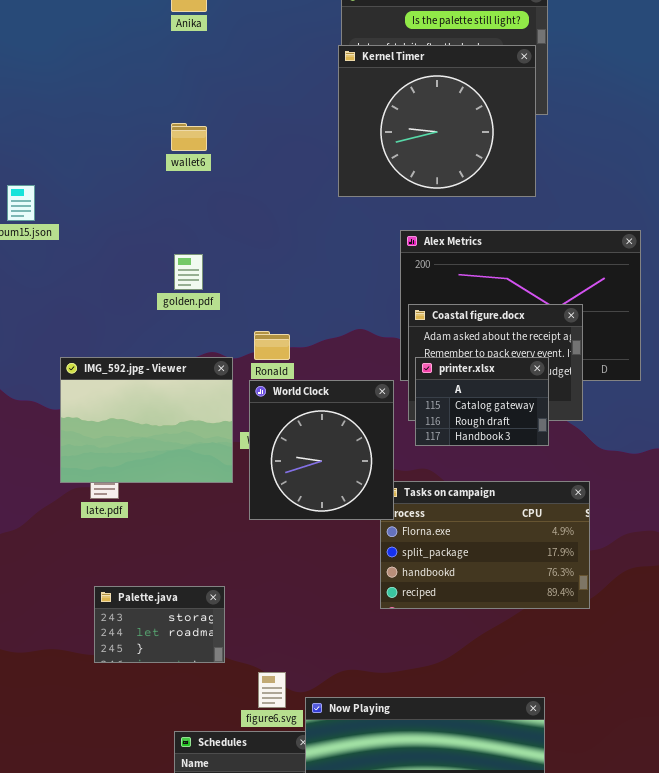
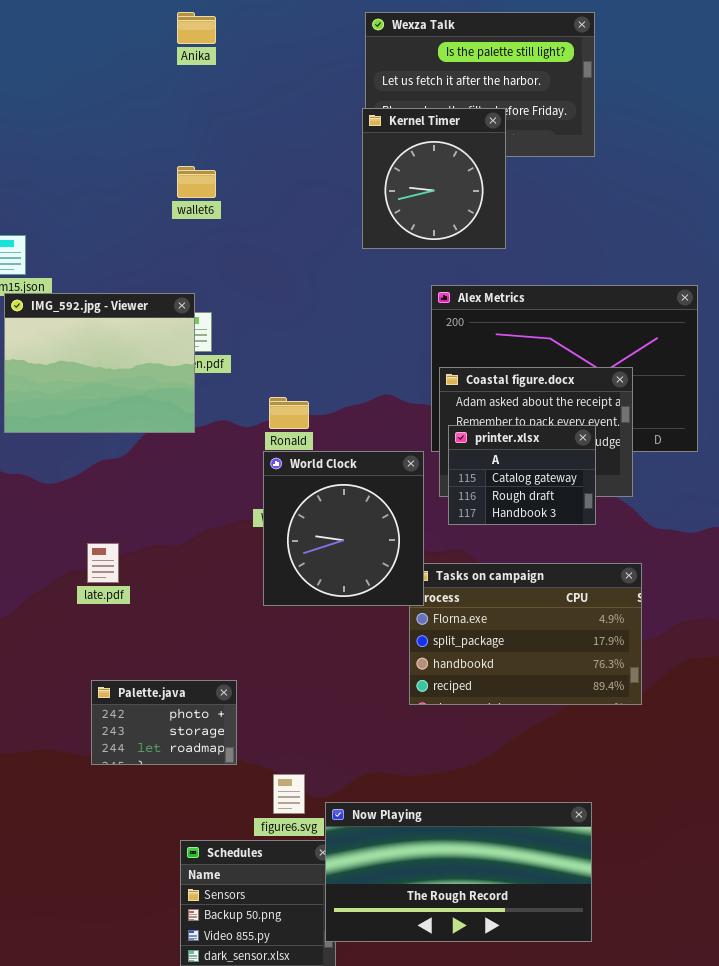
Kernel Timer: [338,45,536,197] -> [362,108,506,249], resized
IMG_592.jpg - Viewer: [60,357,233,483] -> [4,293,195,433], moved
Palette.java: [94,586,225,663] -> [91,680,237,765], scrolled up 1 row

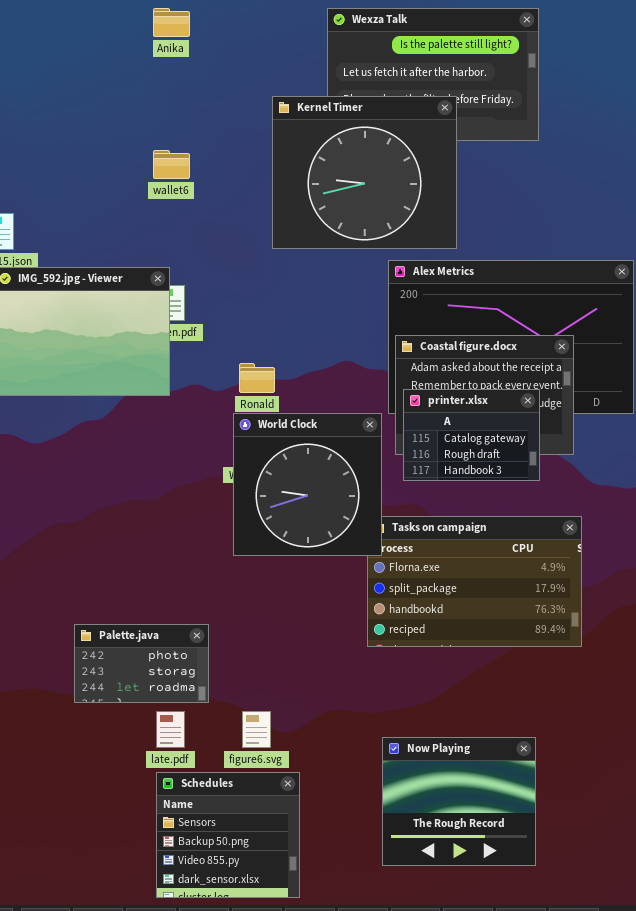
Kernel Timer: [362,108,506,249] -> [272,96,457,249], resized
late.pdf: [87,543,119,583] -> [156,711,185,748], moved
Now Playing: [325,802,592,942] -> [382,737,536,866], resized

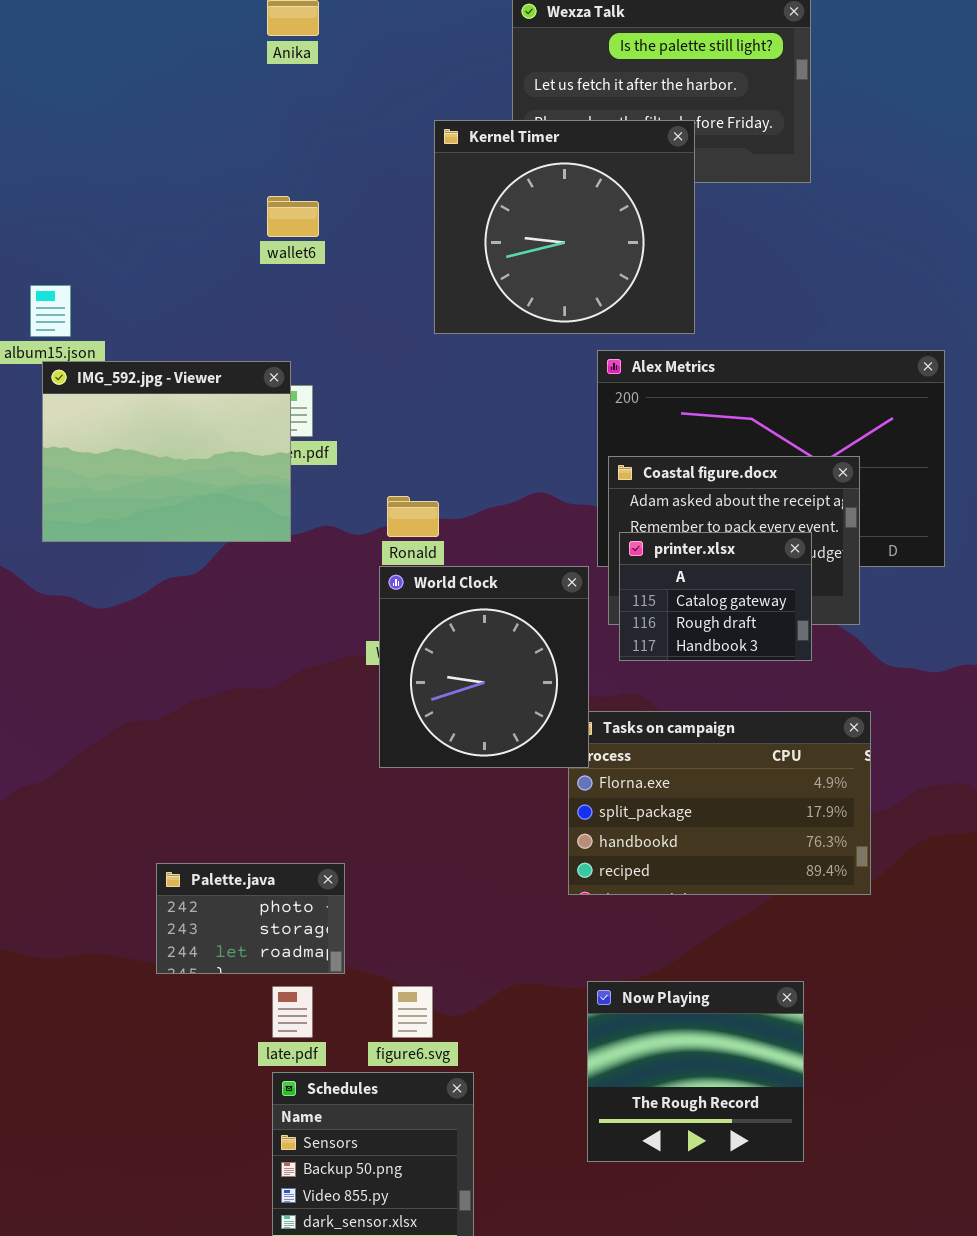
Now Playing: [382,737,536,866] -> [587,981,804,1162], moved

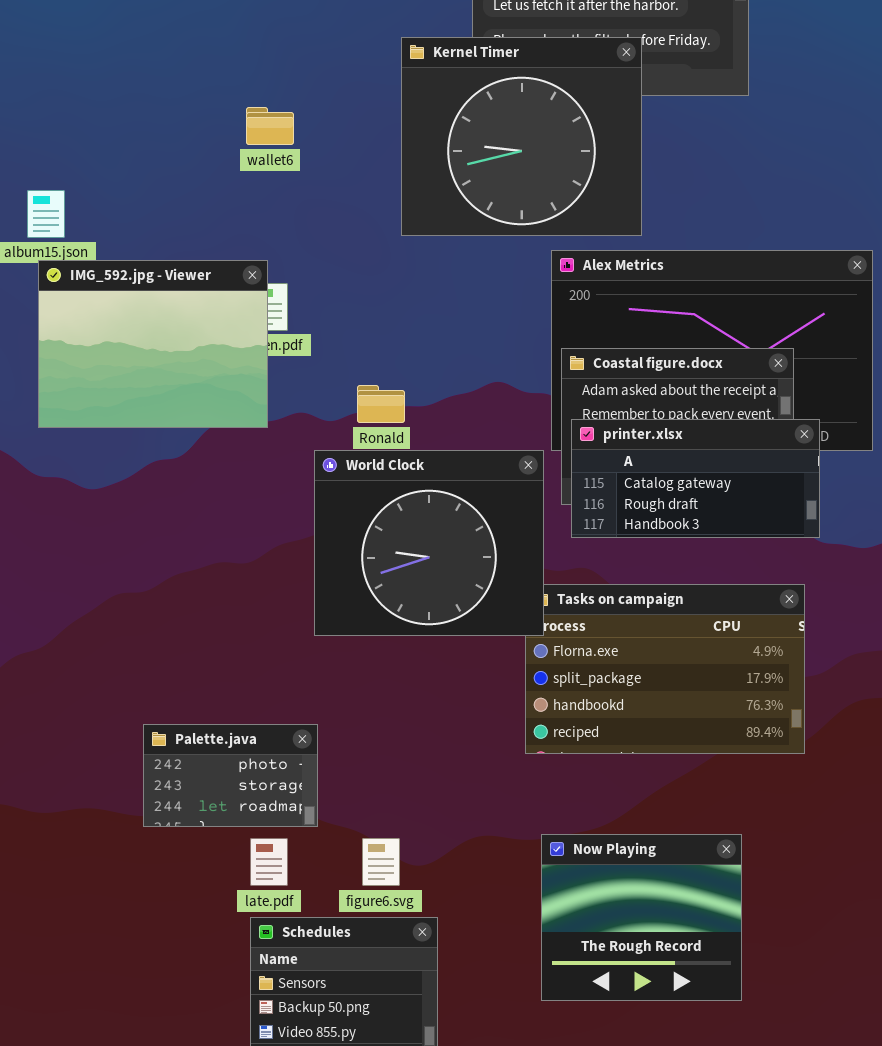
printer.xlsx: [619,532,812,661] -> [571,419,820,538], resized
World Clock: [379,566,589,768] -> [314,450,544,636], resized

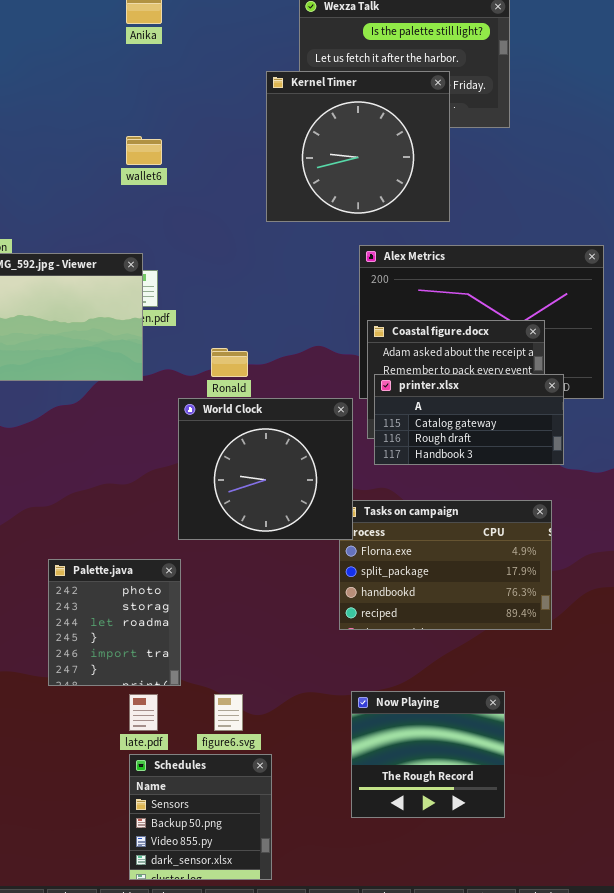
Kernel Timer: [401,37,642,236] -> [266,71,450,222], moved
Palette.java: [143,724,318,827] -> [48,559,181,686], resized

